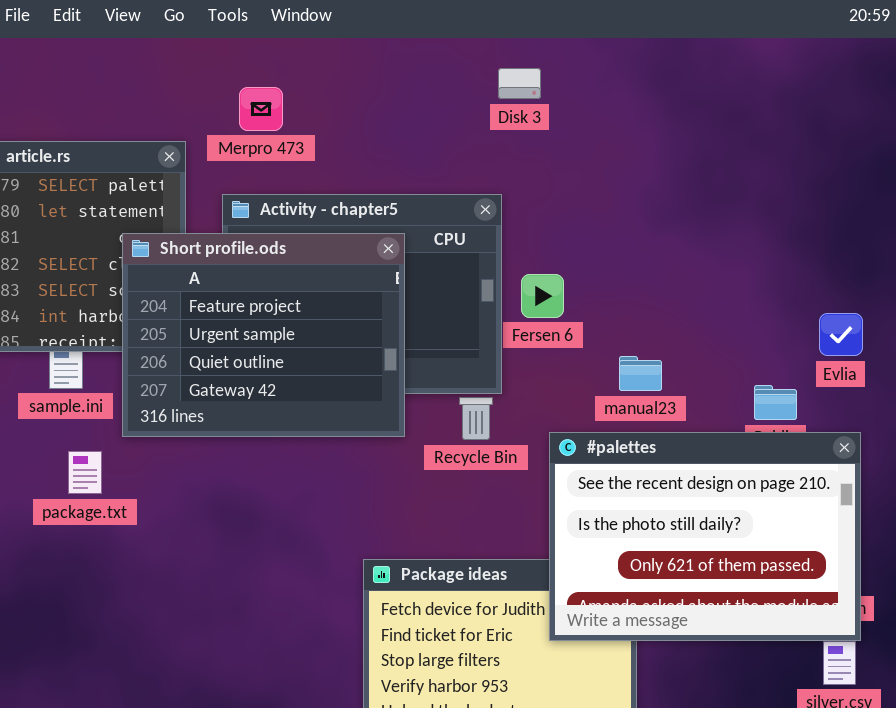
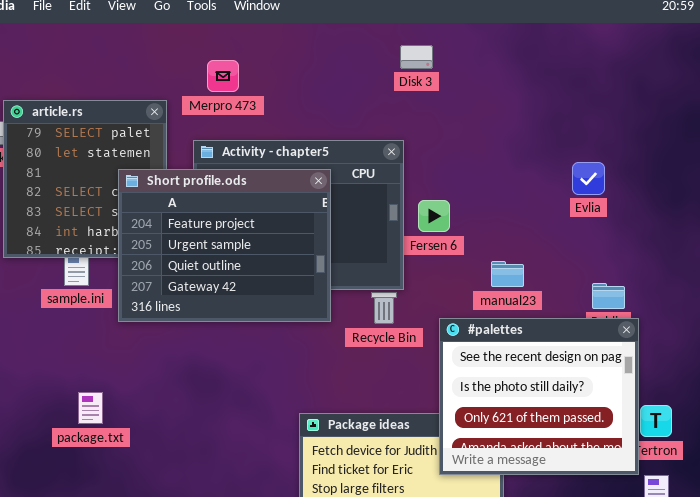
Evlia: [819,313,863,356] -> [572,162,605,195], moved
#palettes: [549,432,861,641] -> [439,318,639,475], resized
package.txt: [68,451,102,494] -> [78,392,103,424], moved

